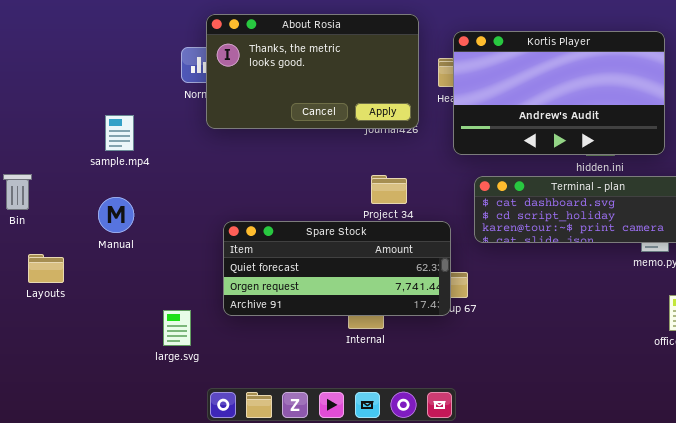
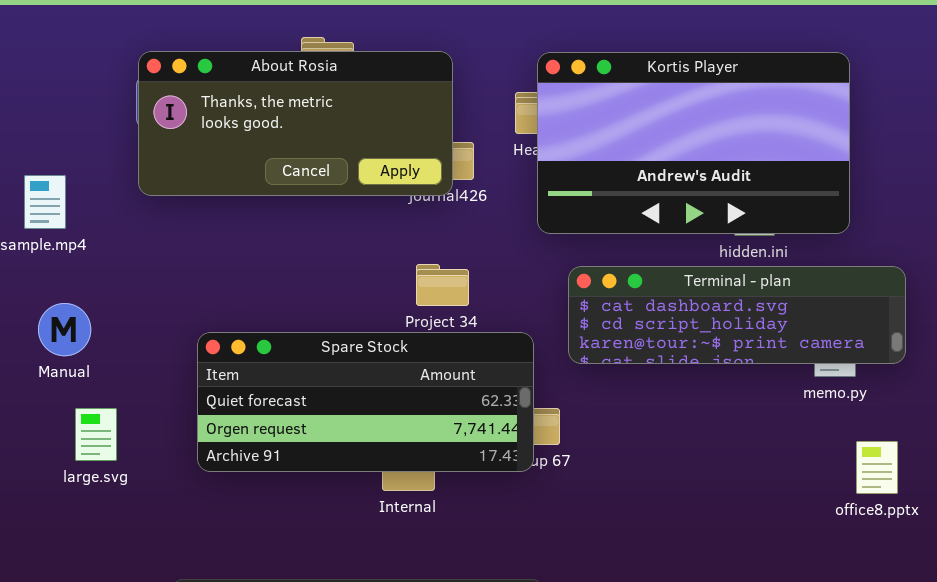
About Rosia: [206,14,419,129] -> [138,51,453,196], moved, resized
Manual: [98,197,134,233] -> [38,303,91,356], moved
large.svg: [163,310,191,346] -> [75,408,117,461], moved

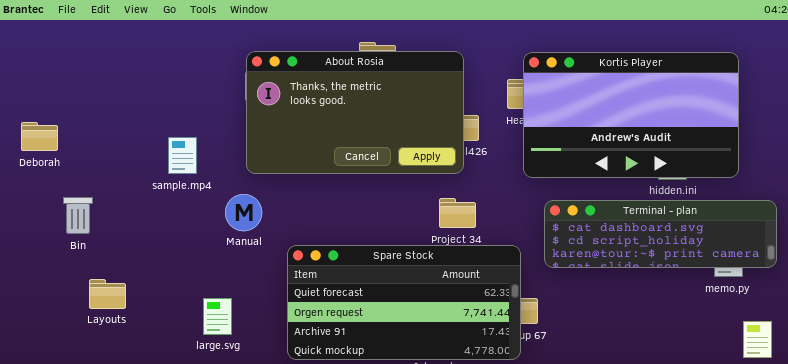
About Rosia: [138,51,453,196] -> [246,51,464,174], resized
Manual: [38,303,91,356] -> [225,194,262,231], moved
Spare Stock: [197,332,534,472] -> [287,245,521,360], resized

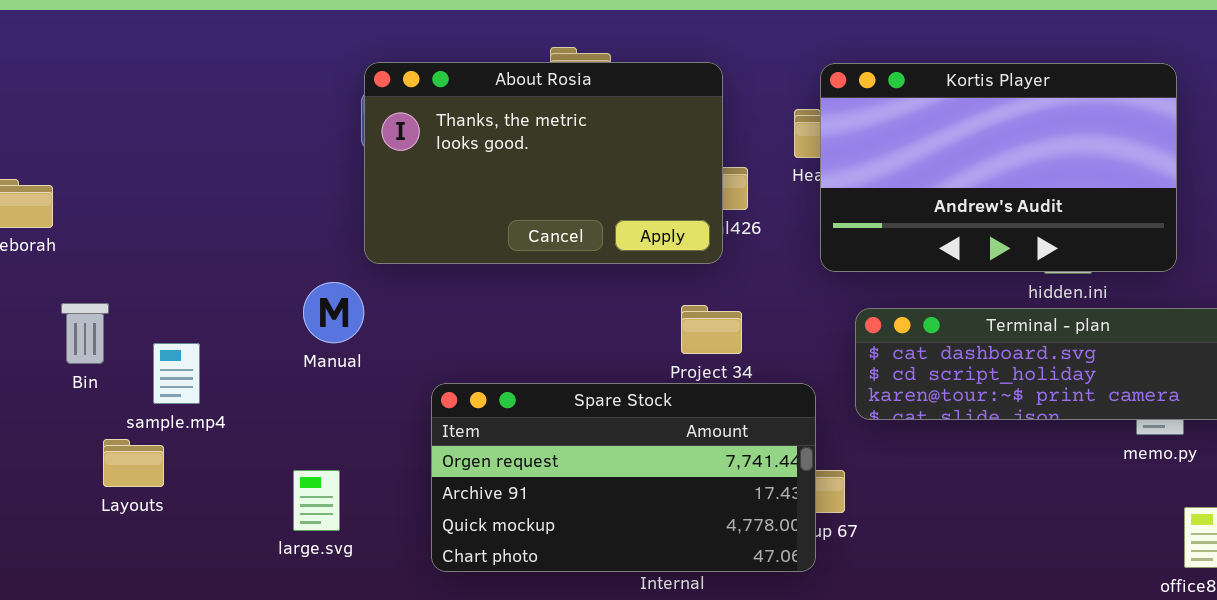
sample.mp4: [168,137,197,174] -> [153,343,200,404], moved
Manual: [225,194,262,231] -> [303,282,364,343], moved
Spare Stock: [287,245,521,360] -> [431,383,816,572], scrolled down 1 row

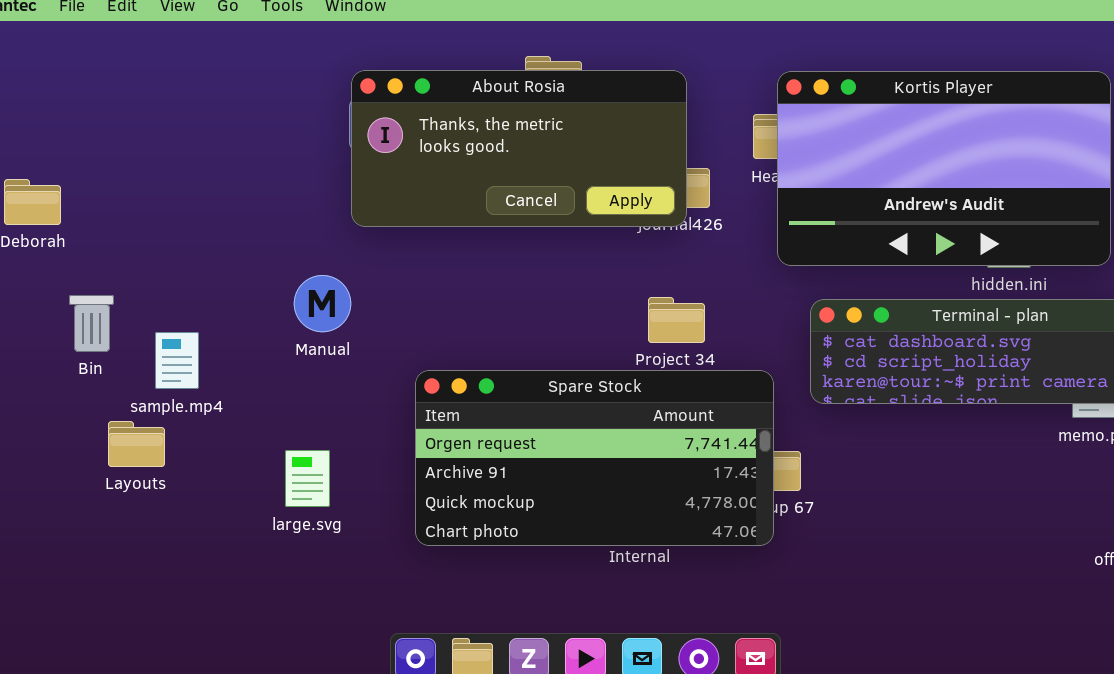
About Rosia: [364,62,723,264] -> [351,70,687,227], resized

